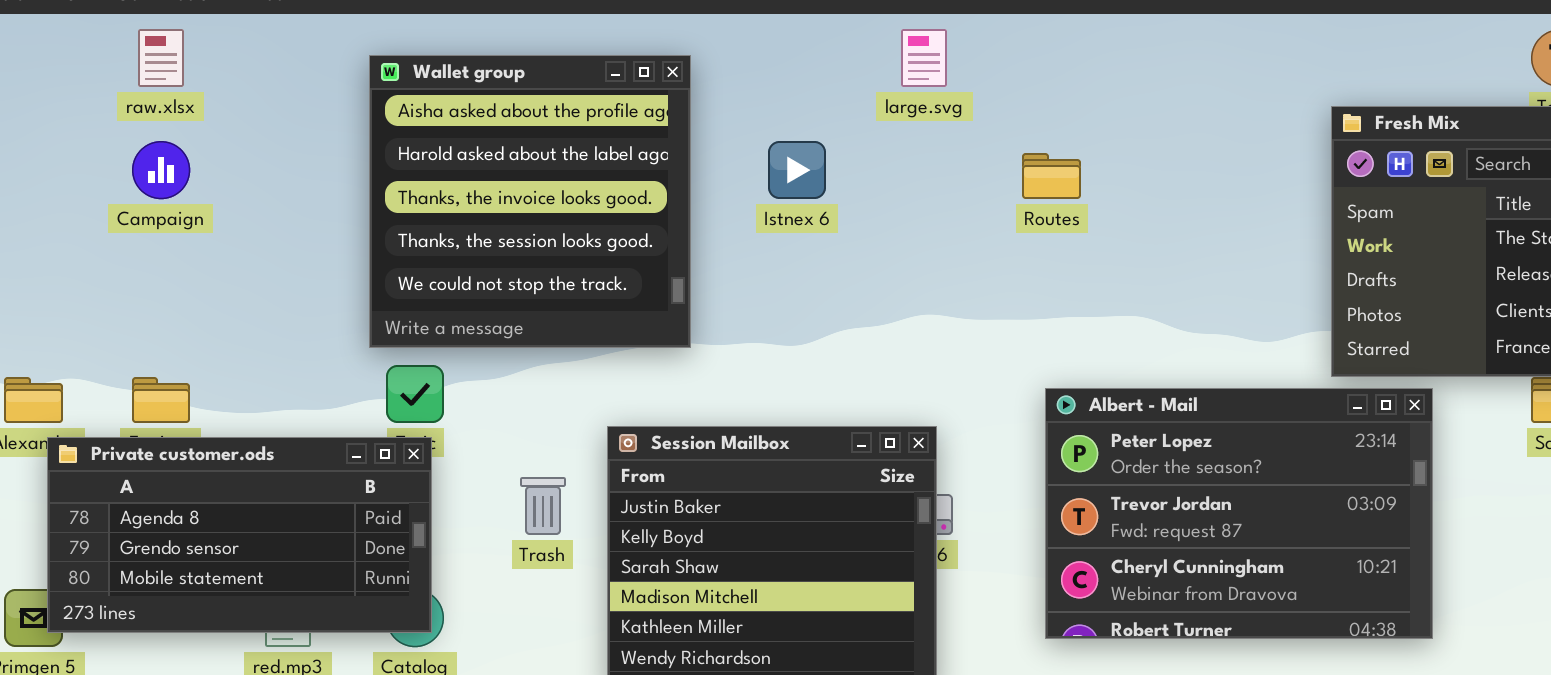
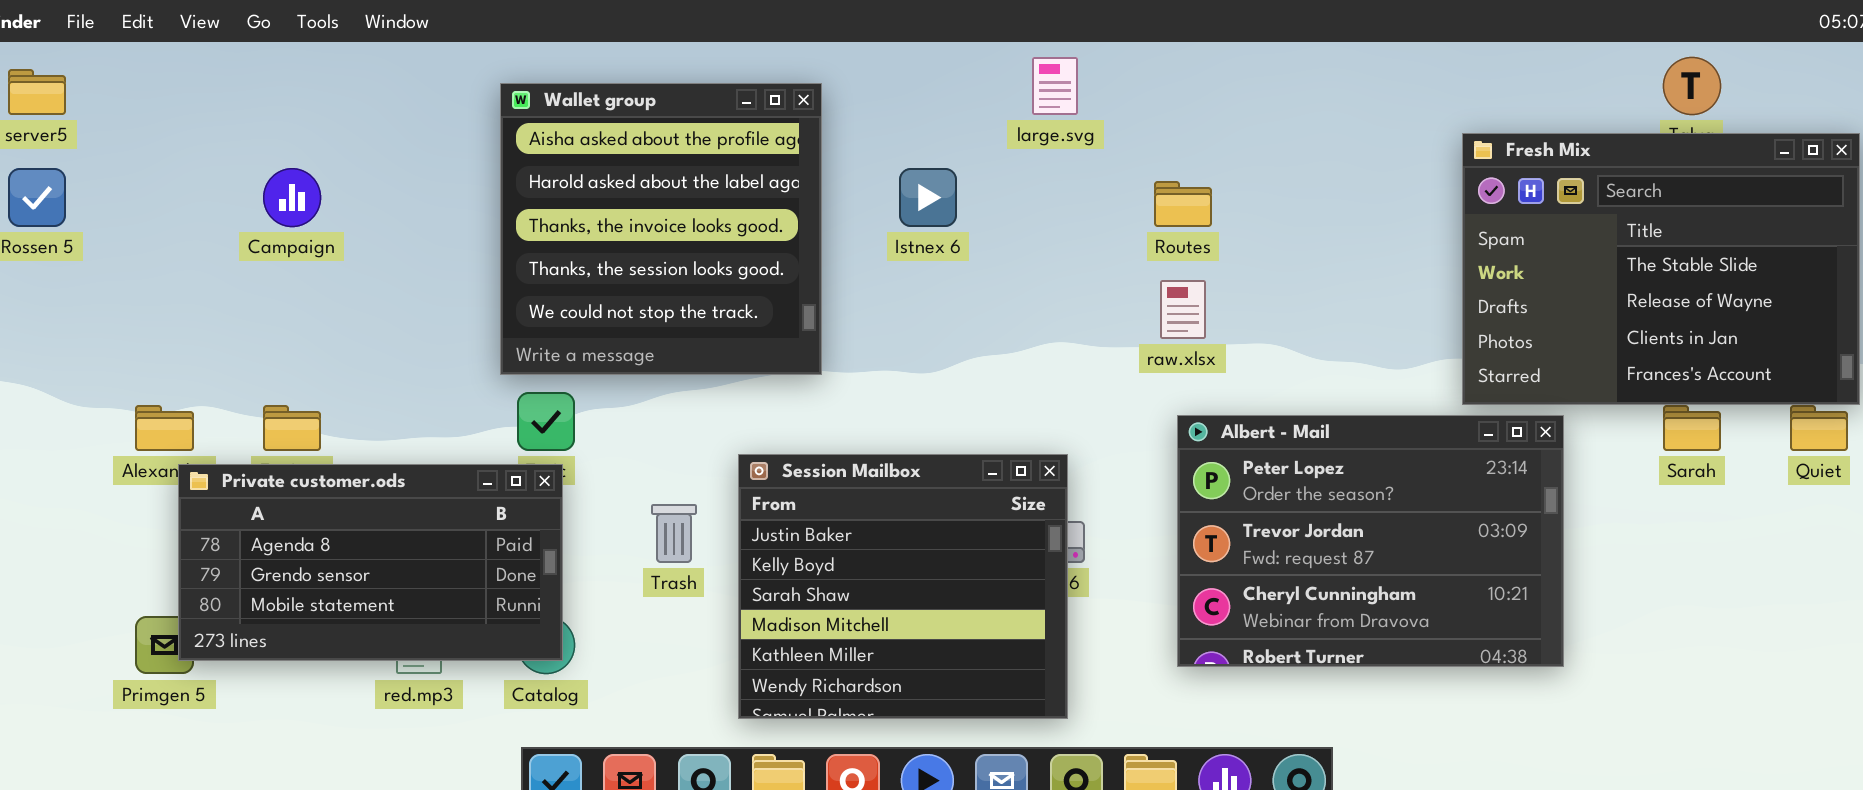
raw.xlsx: [138,29,184,87] -> [1160,280,1206,339], moved

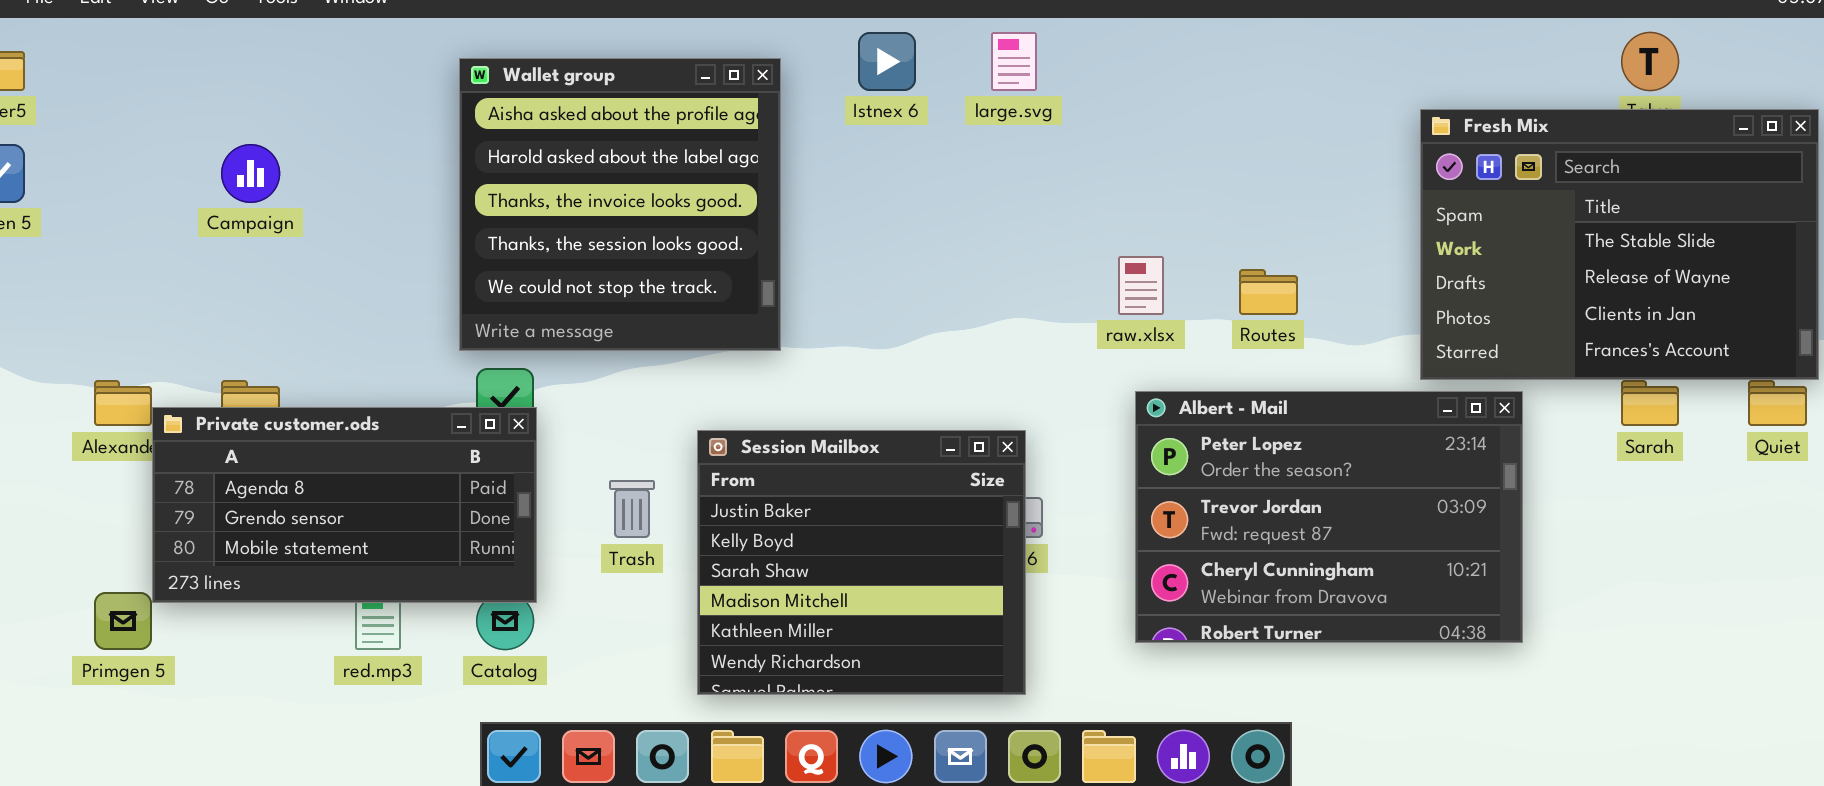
Istnex 6: [899,168,957,227] -> [858,32,916,91], moved
Routes: [1154,181,1212,227] -> [1239,269,1298,315], moved
Private customer.ods: [178,464,563,661] -> [152,407,537,603], moved

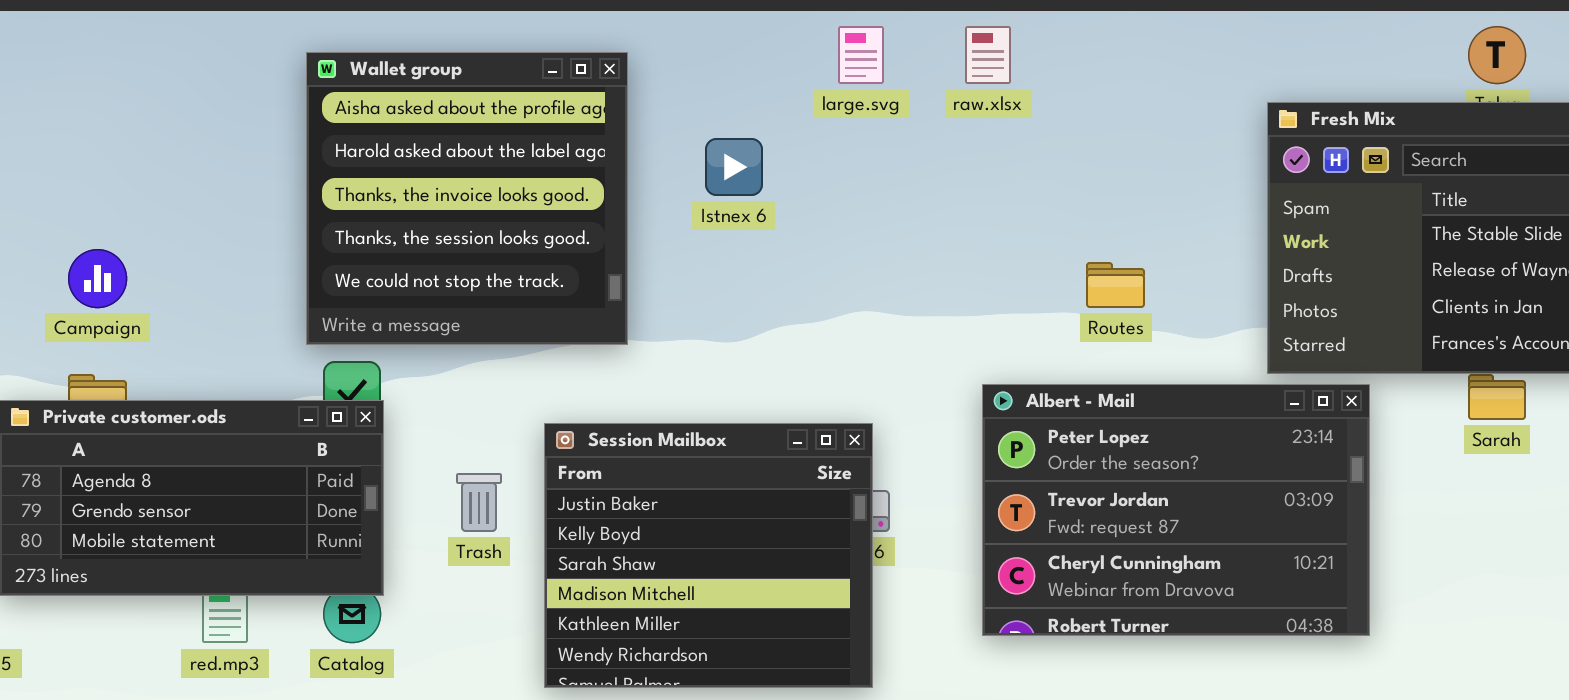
Istnex 6: [858,32,916,91] -> [705,138,763,196], moved
Campaign: [221,144,280,203] -> [68,249,127,308], moved
raw.xlsx: [1118,256,1164,315] -> [965,26,1011,84], moved

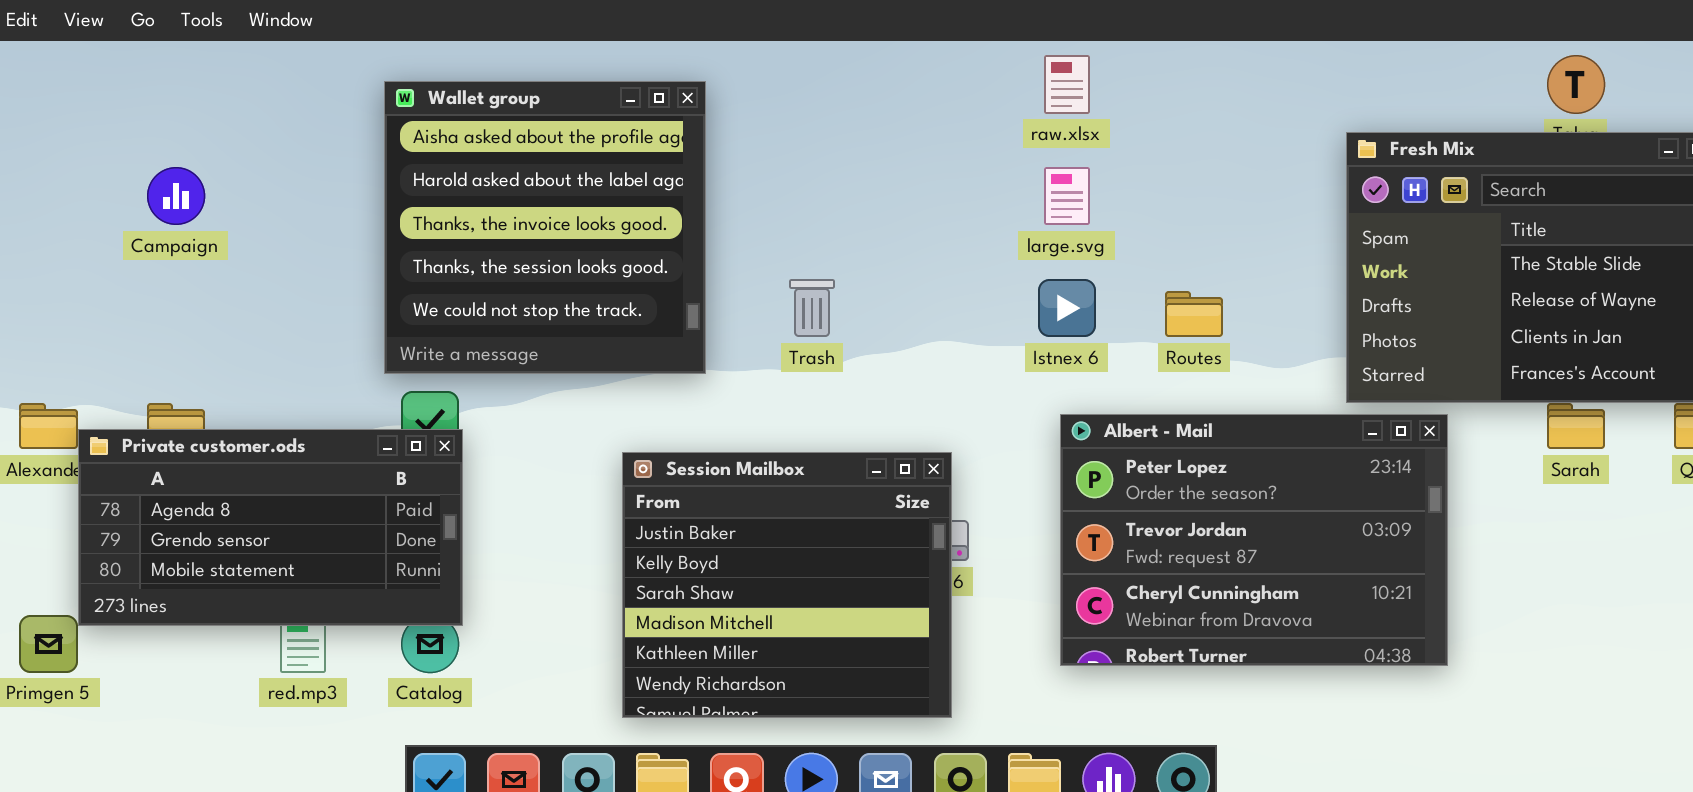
large.svg: [838,26,884,84] -> [1044,167,1090,225], moved
Istnex 6: [705,138,763,196] -> [1038,279,1096,337], moved
Campaign: [68,249,127,308] -> [147,167,205,225], moved
Trash: [456,473,502,532] -> [789,279,835,337], moved

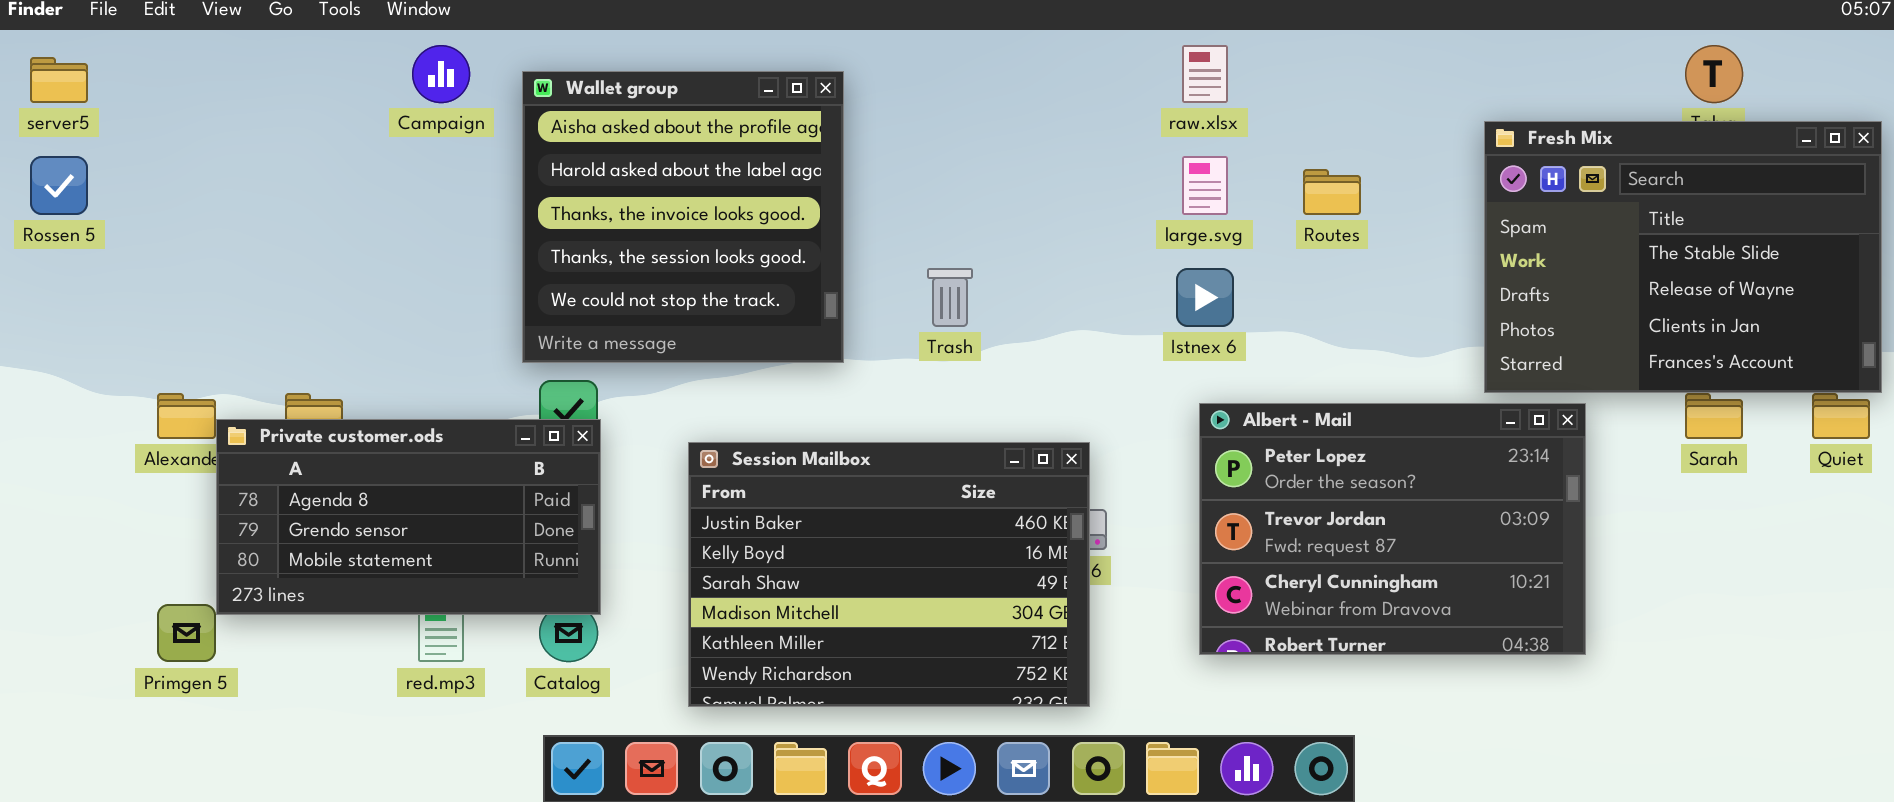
Campaign: [147,167,205,225] -> [412,45,470,103], moved
Routes: [1165,291,1223,337] -> [1303,169,1361,215], moved
Session Mailbox: [622,452,952,718] -> [688,442,1090,707], resized

